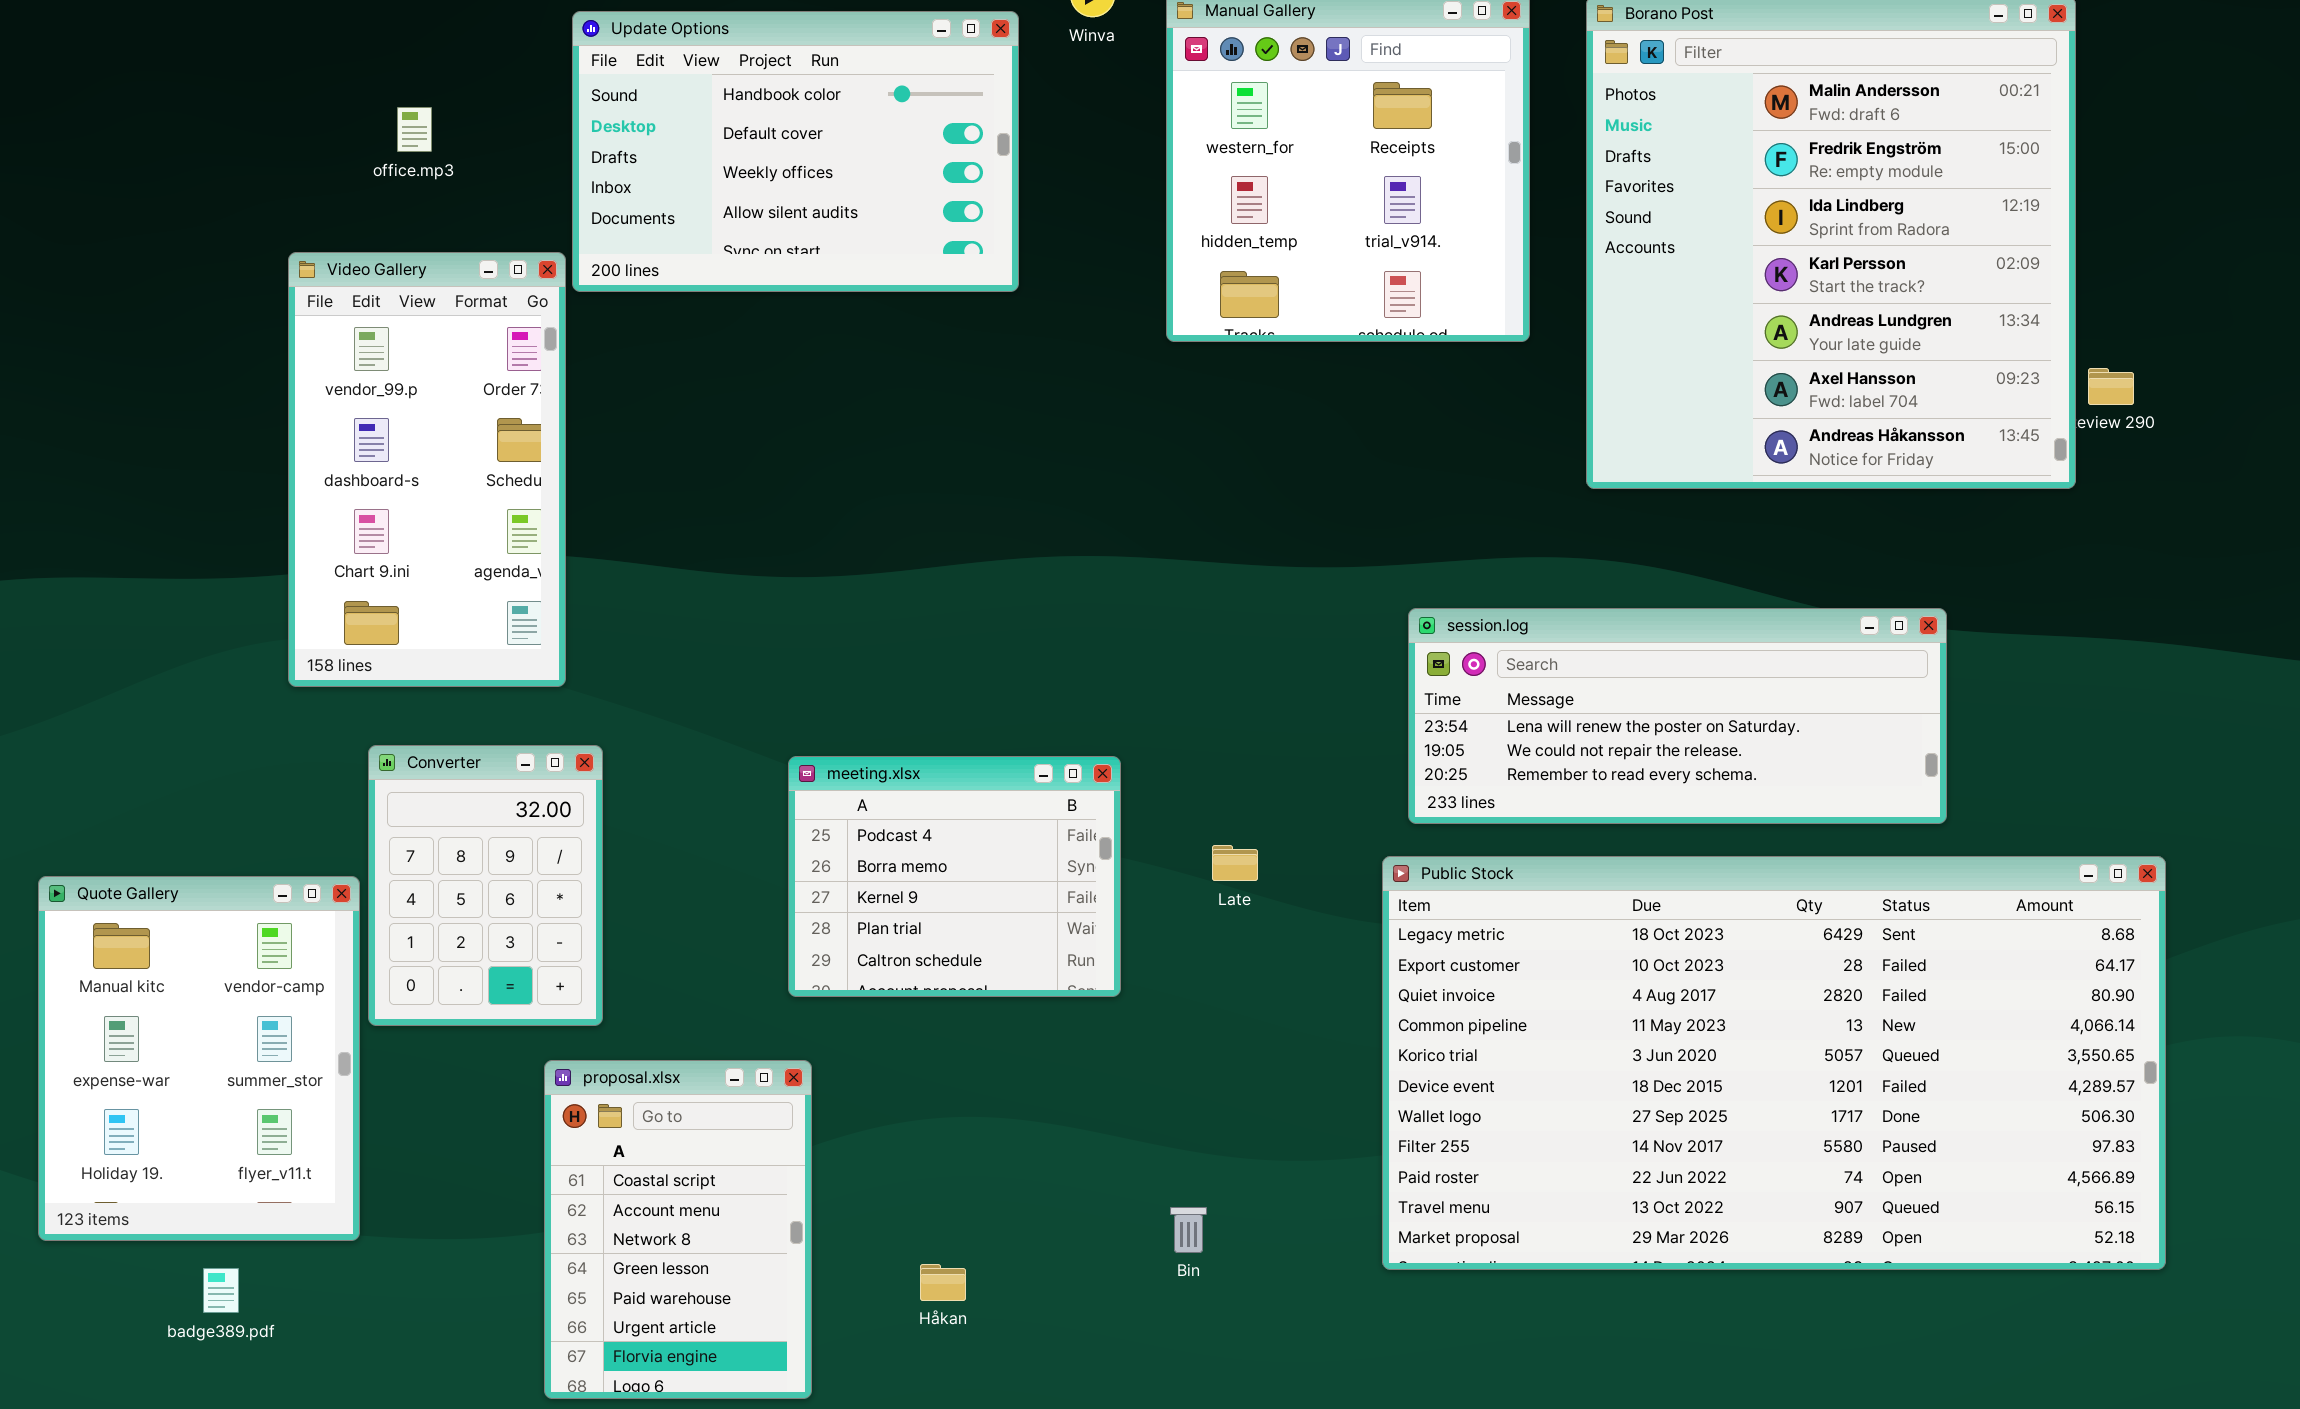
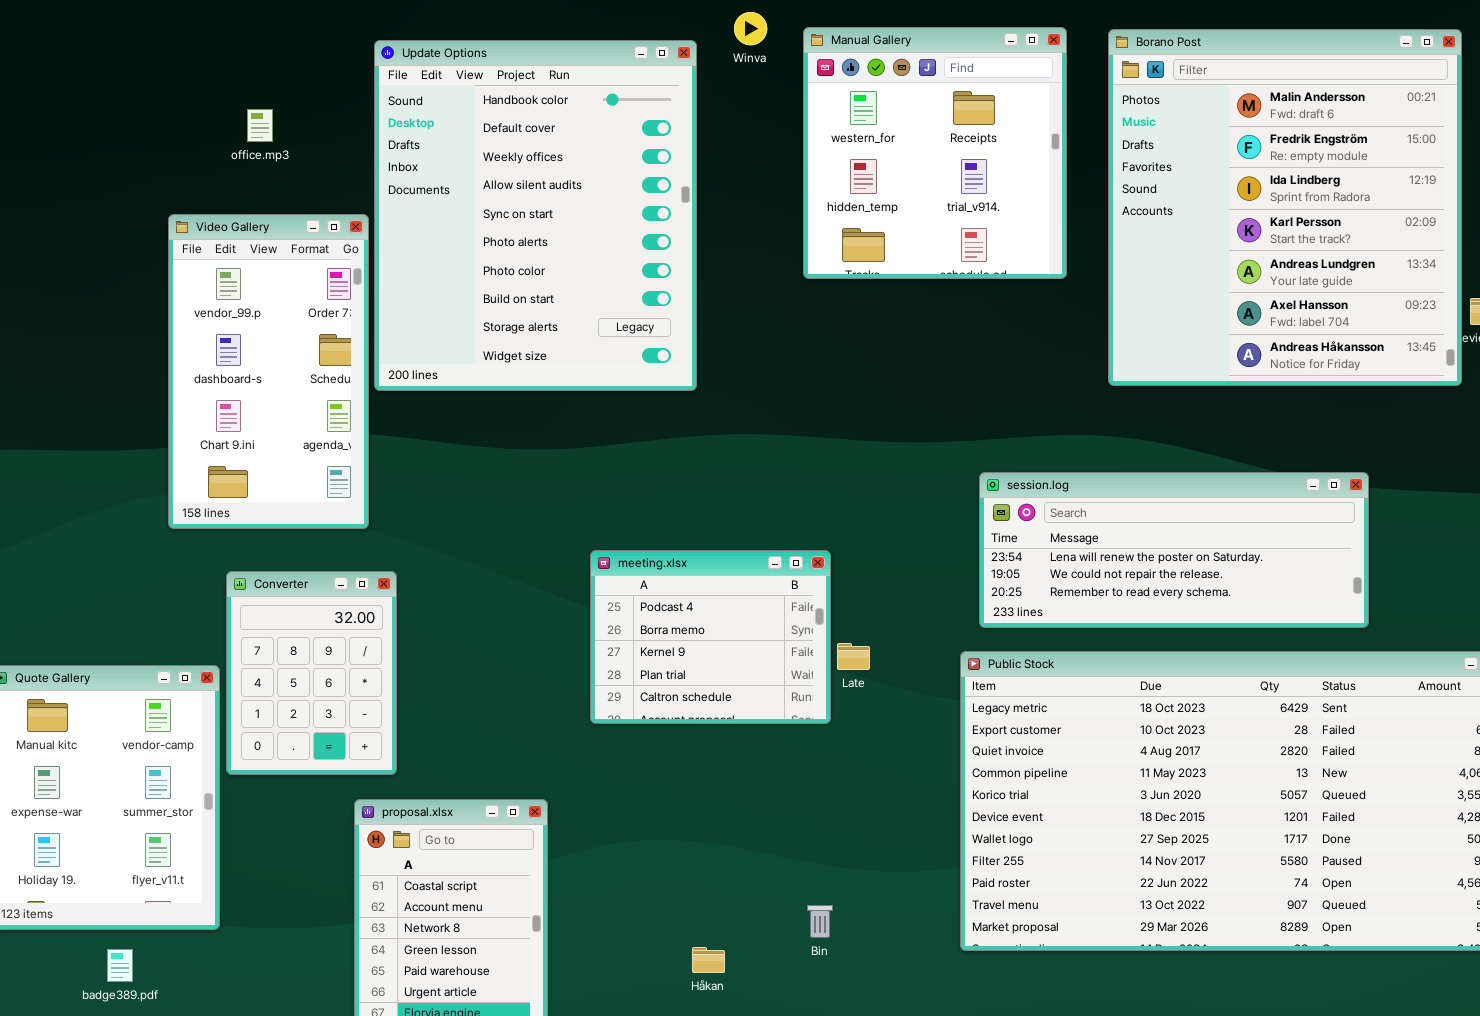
Update Options: [572,11,1019,292] -> [374,40,697,391], resized
meeting.xlsx: [788,756,1121,997] -> [590,550,831,724], moved
Håkan: [920,1264,966,1301] -> [692,947,725,973], moved

